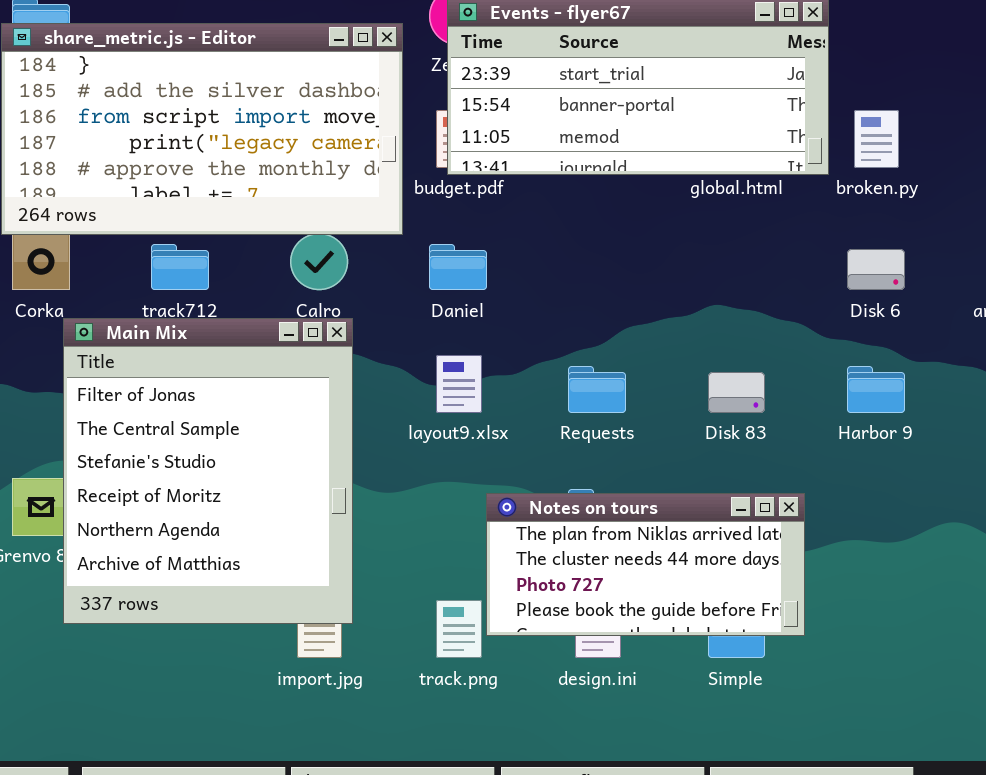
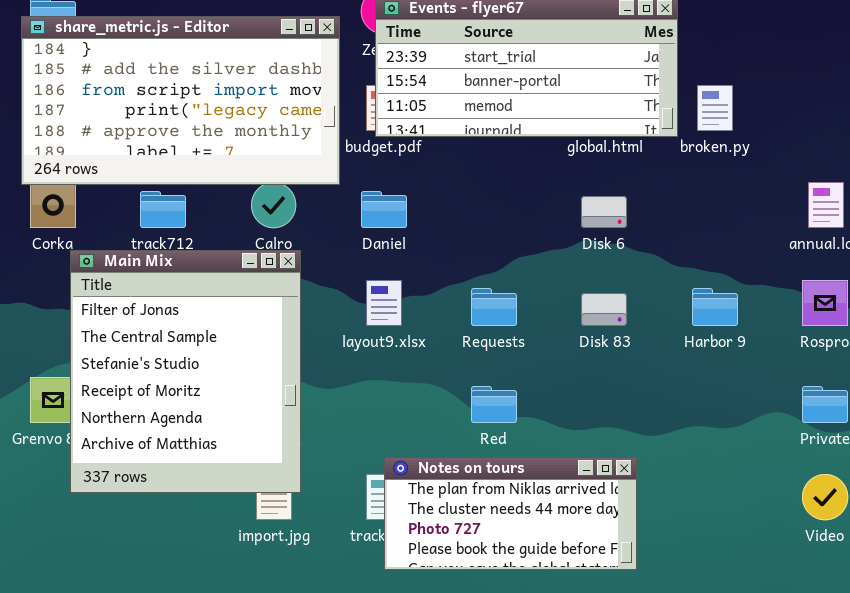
Disk 6: [847,249,905,290] -> [581,196,627,228], moved
Notes on tours: [486,493,805,636] -> [384,457,637,570], moved

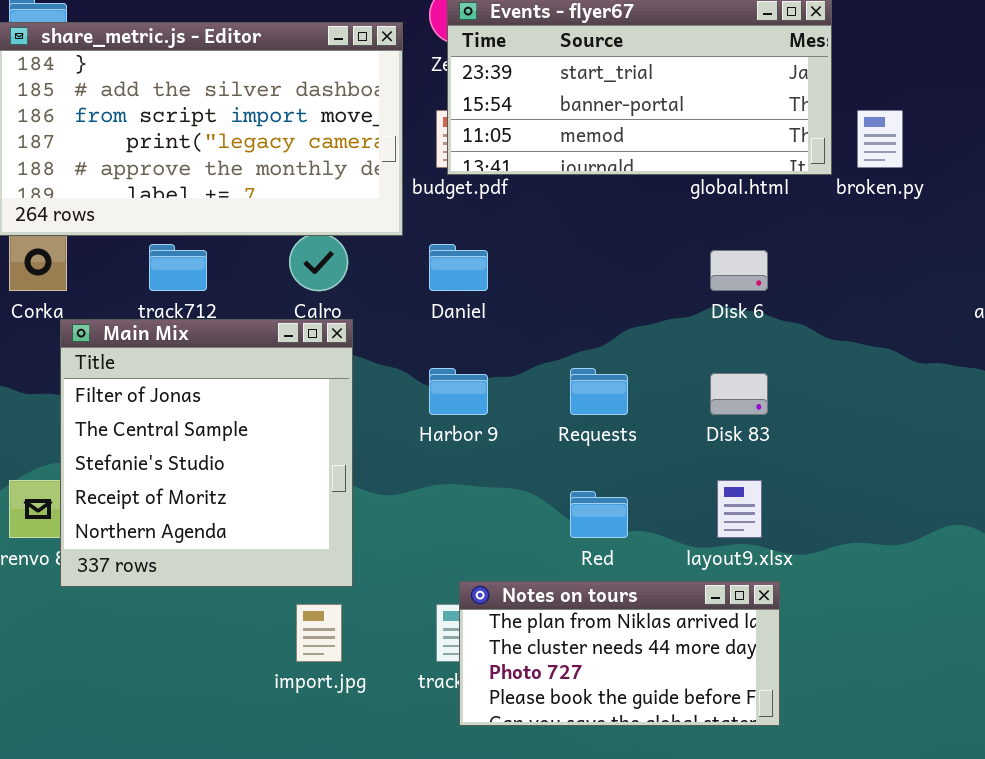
Main Mix: [70,250,301,493] -> [60,319,353,587], resized
layout9.xlsx: [366,280,402,326] -> [717,480,762,538], moved
Harbor 9: [692,288,738,326] -> [429,368,488,415], moved

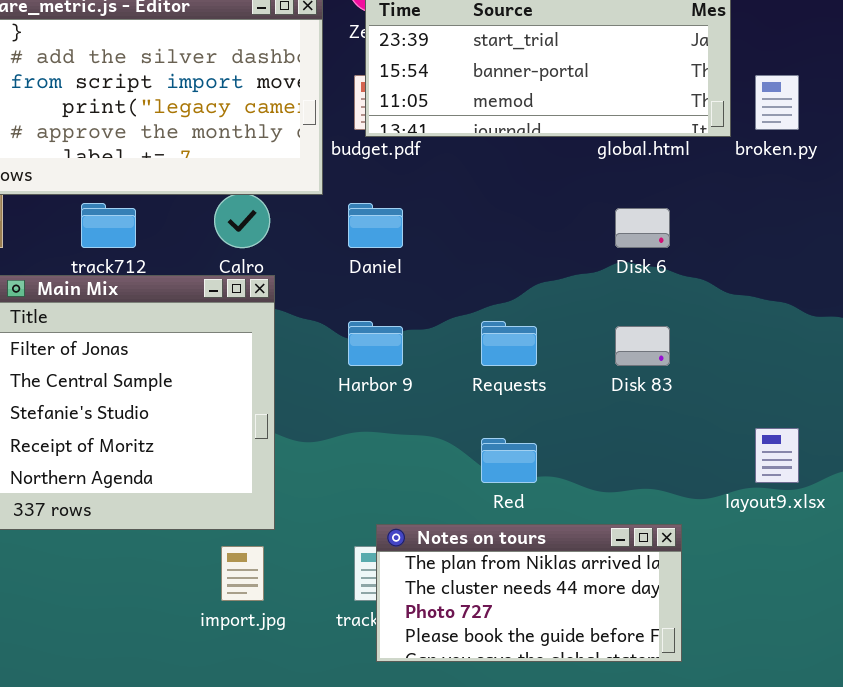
layout9.xlsx: [717,480,762,538] -> [755,428,799,483], moved

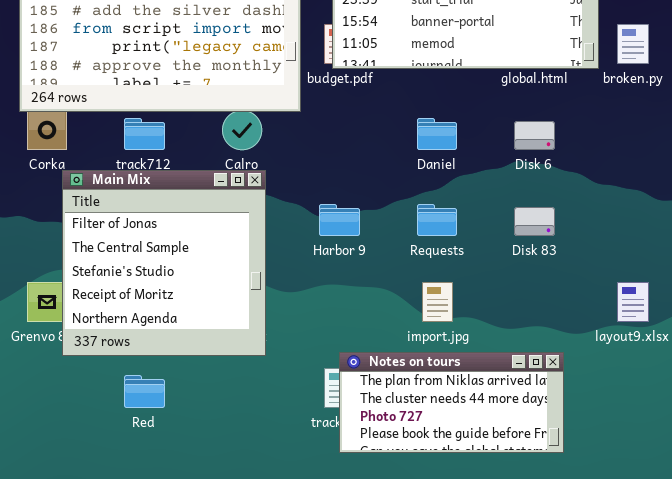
Daniel: [348,203,403,248] -> [417,118,457,150], moved
Red: [481,438,537,483] -> [124,375,165,408], moved
import.jpg: [221,546,264,601] -> [422,282,453,322], moved

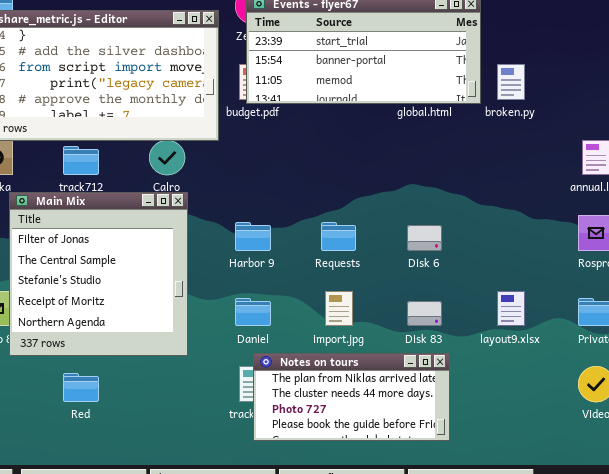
Daniel: [417,118,457,150] -> [235,298,271,326], moved
Disk 6: [514,121,555,150] -> [407,225,442,251], moved
Disk 83: [514,207,555,236] -> [407,301,442,326], moved

